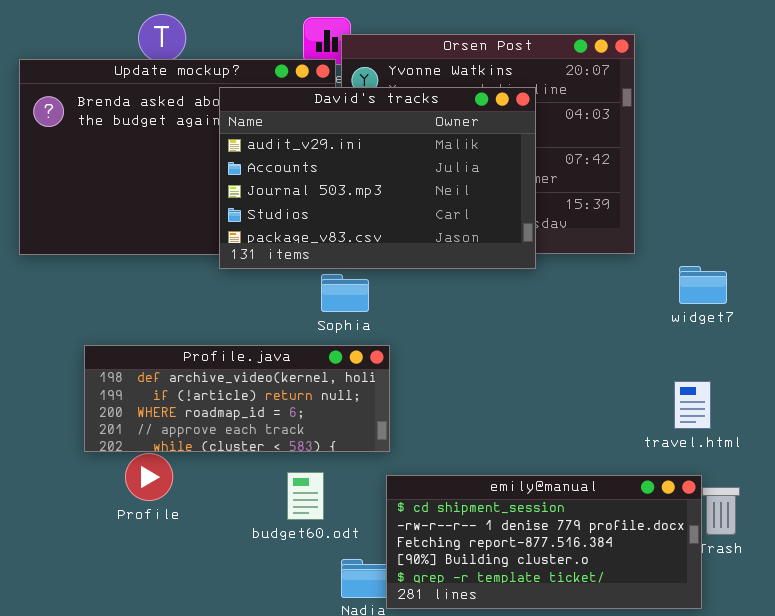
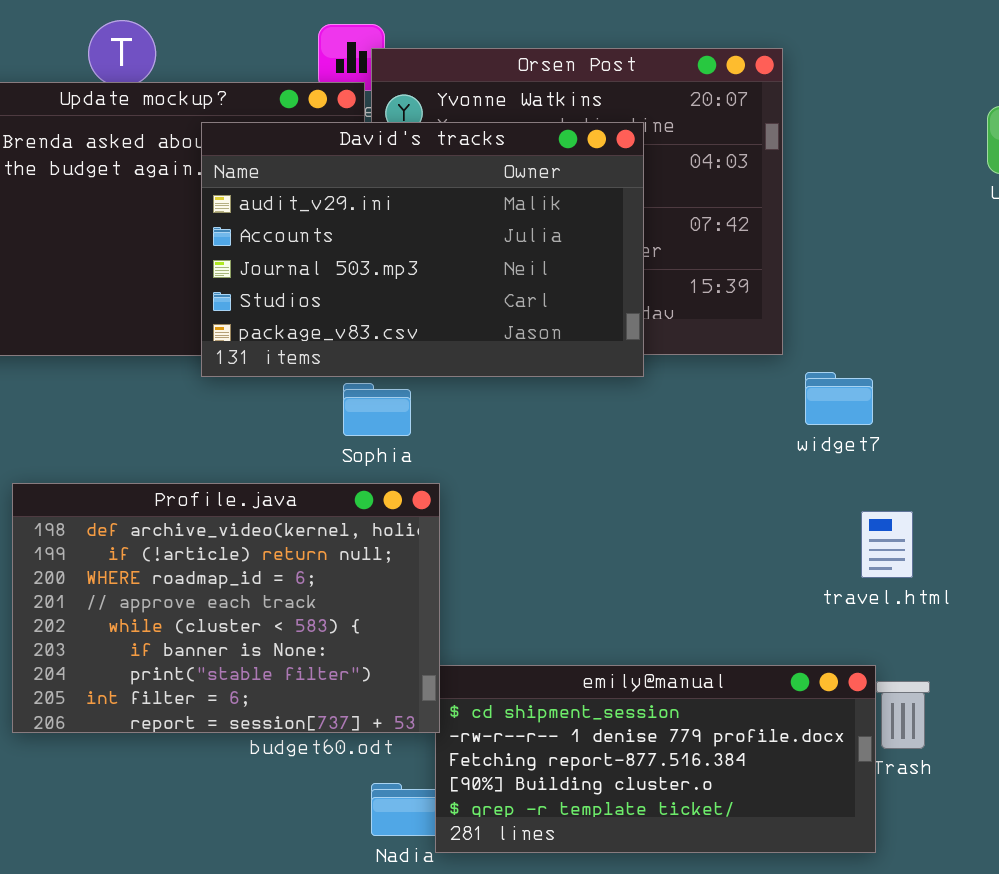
widget7: [679,266,727,304] -> [805,372,873,425], moved
Profile.java: [84,345,390,452] -> [12,483,440,733], resized
travel.html: [674,381,711,429] -> [861,511,913,578], moved

